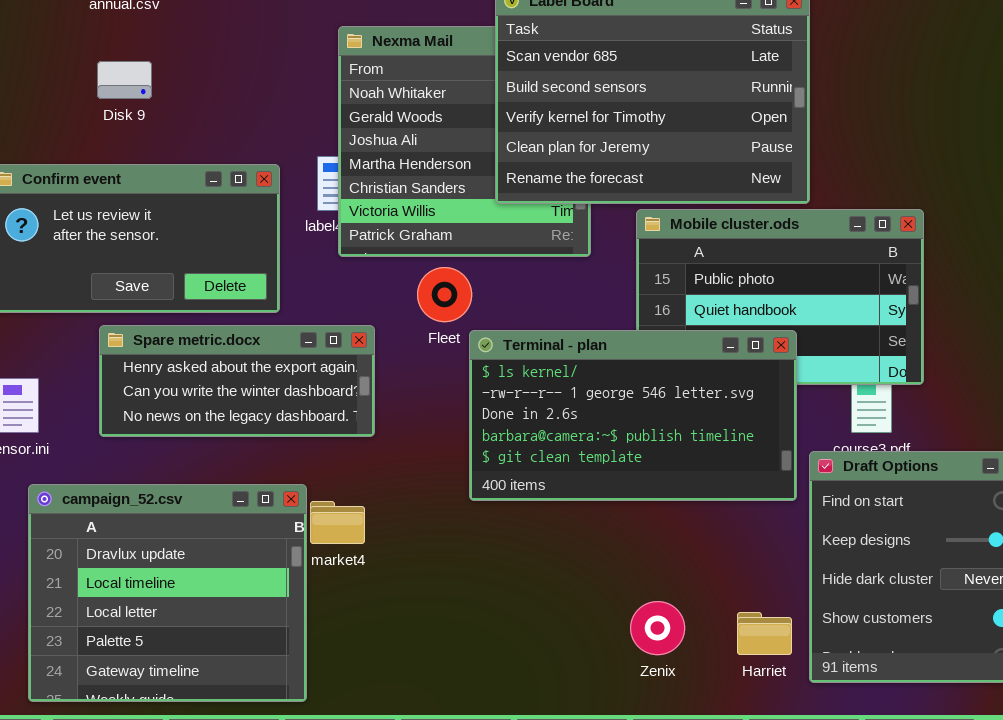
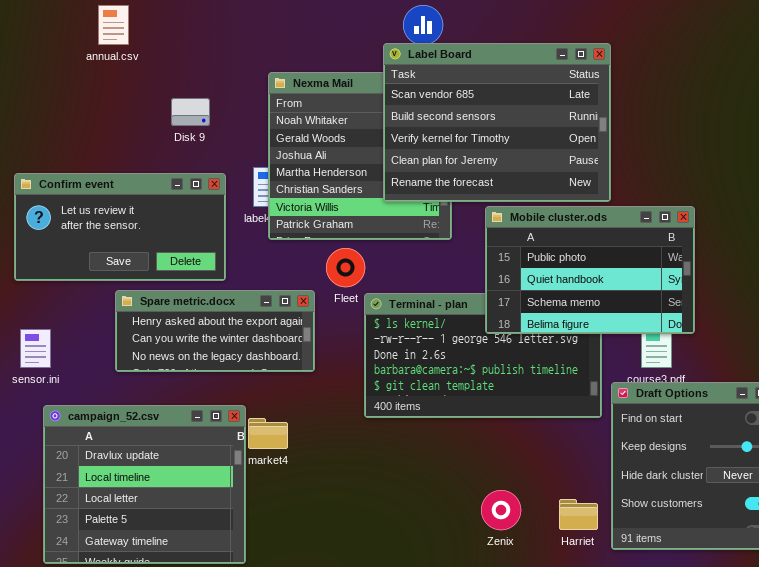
Disk 9: [97,61,152,99] -> [171,98,210,126], moved
Mobile cluster.ods: [636,209,924,385] -> [485,206,695,334], raised
Spare metric.docx: [99,325,375,437] -> [115,290,315,372], moved

